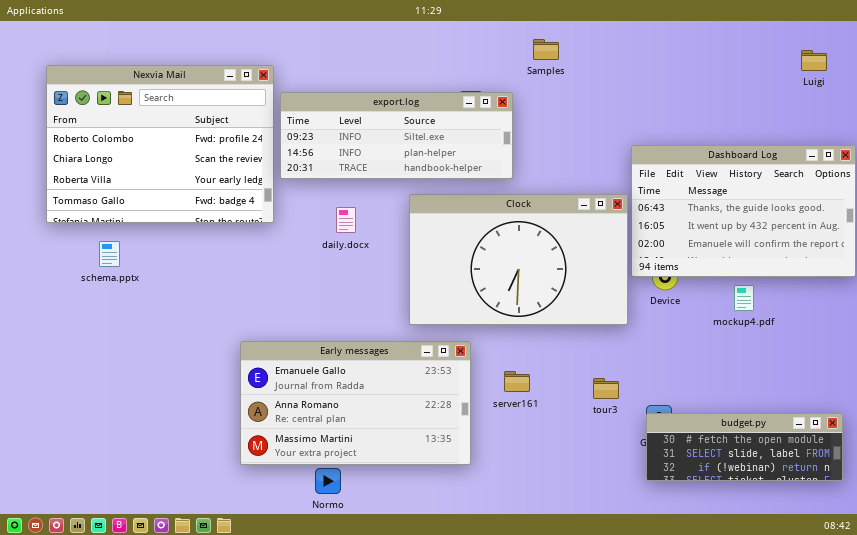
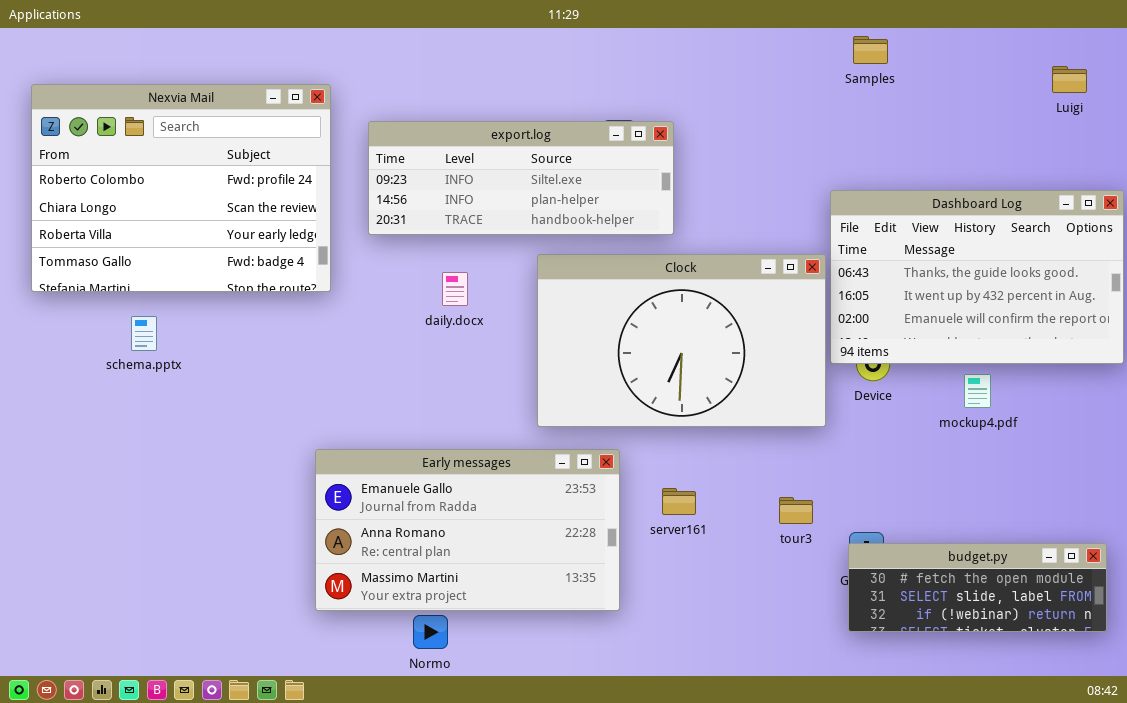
Samples: [533,39,559,60] -> [853,36,888,64], moved
Nexvia Mail: [46,65,274,223] -> [31,84,331,292], moved

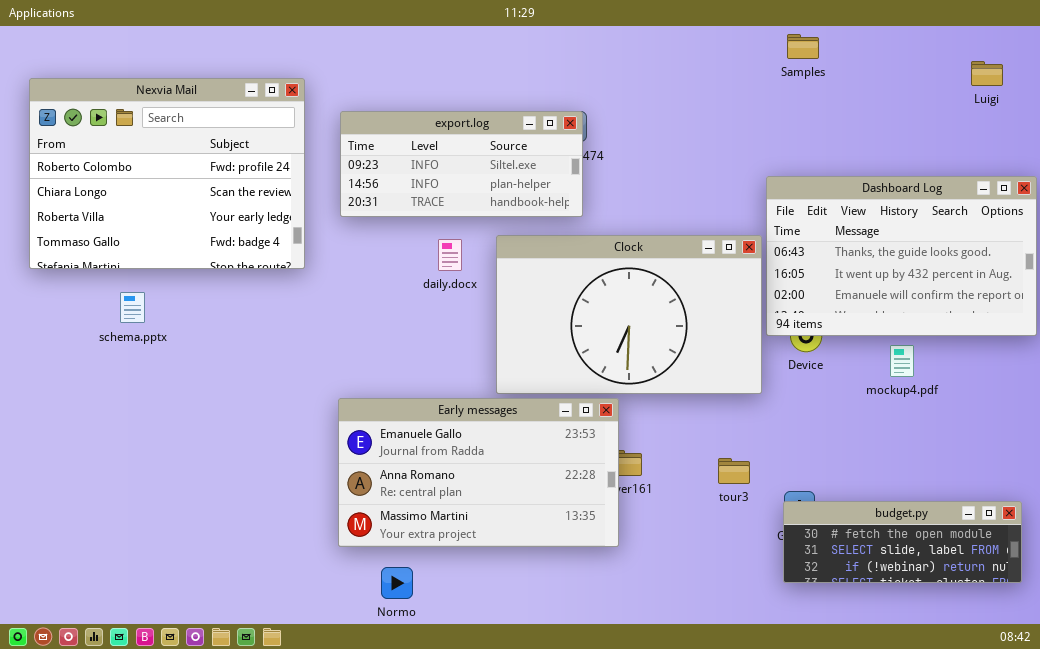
export.log: [368,121,674,235] -> [340,111,583,217], resized
daily.docx: [442,272,468,306] -> [438,239,462,271], moved
Early messages: [315,449,620,611] -> [338,398,619,547], moved

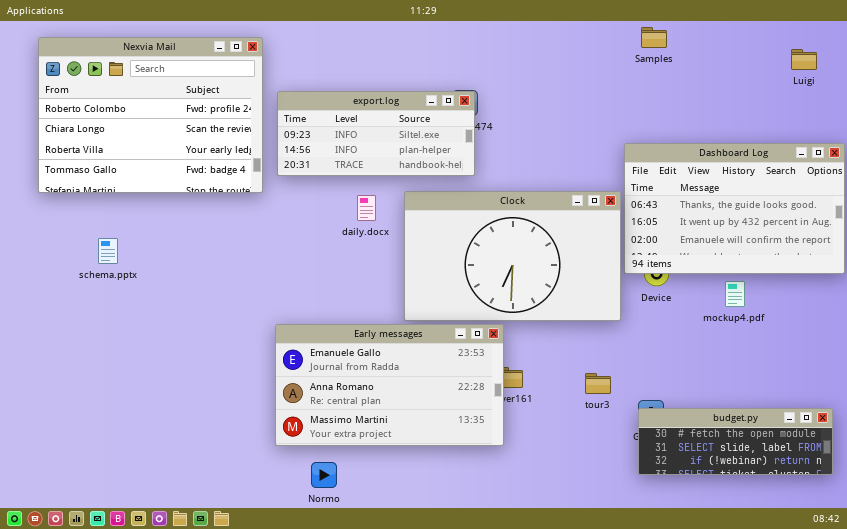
Nexvia Mail: [29,78,305,269] -> [38,37,263,193], moved

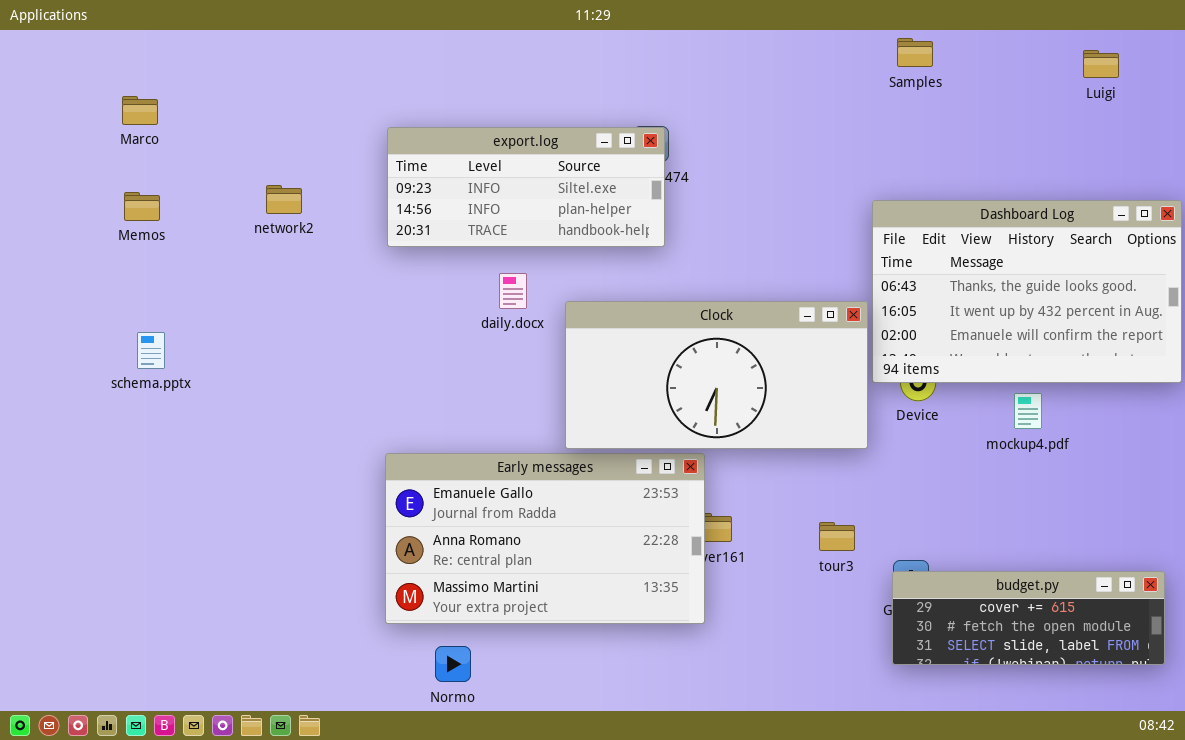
Nexvia Mail: [38,37,263,193] -> none, closed
Luigi: [791,49,817,70] -> [1083,50,1119,78], moved
Clock: [404,191,621,321] -> [565,301,868,449], resized
budget.py: [638,408,833,475] -> [892,571,1165,665], scrolled up 1 row

